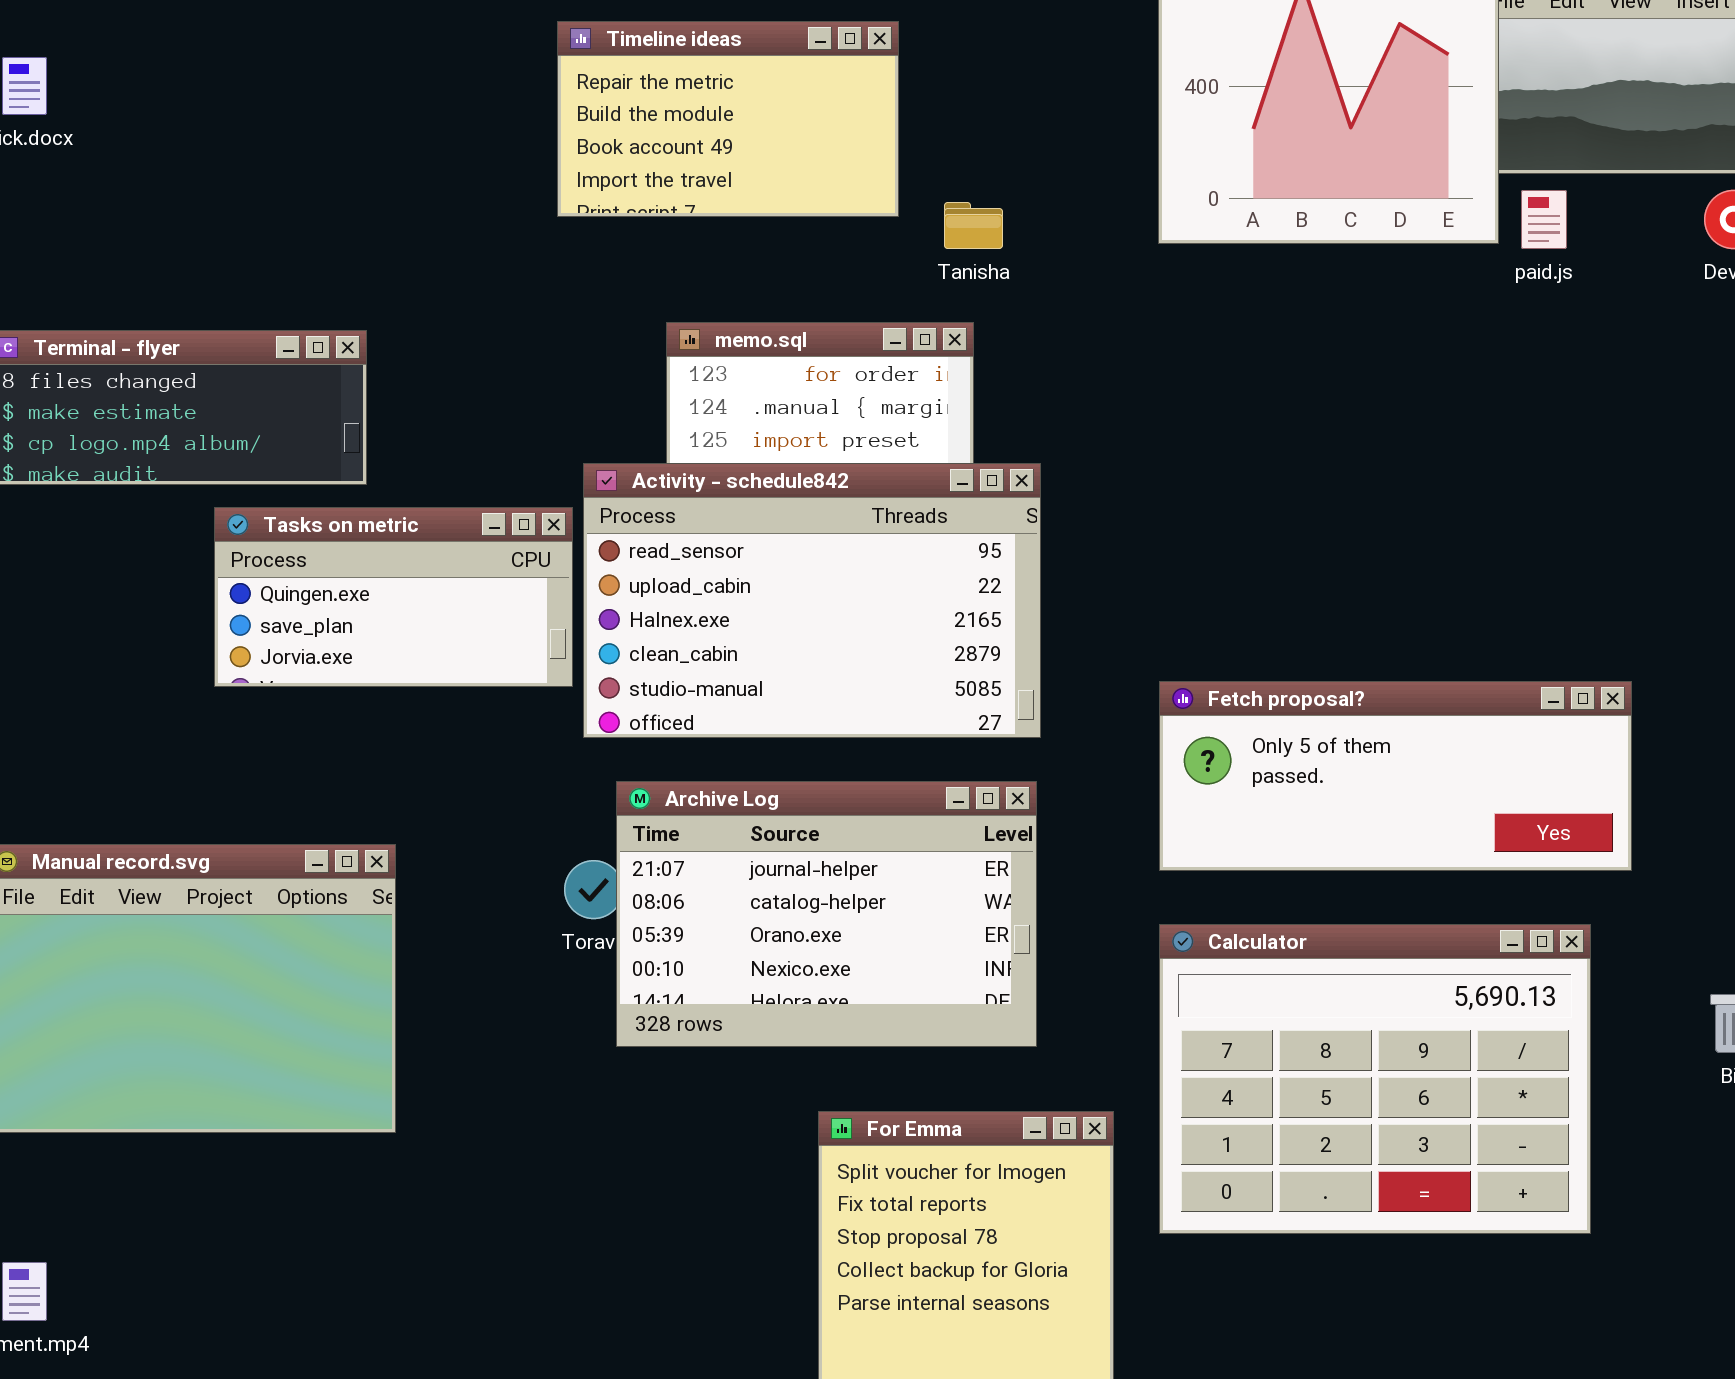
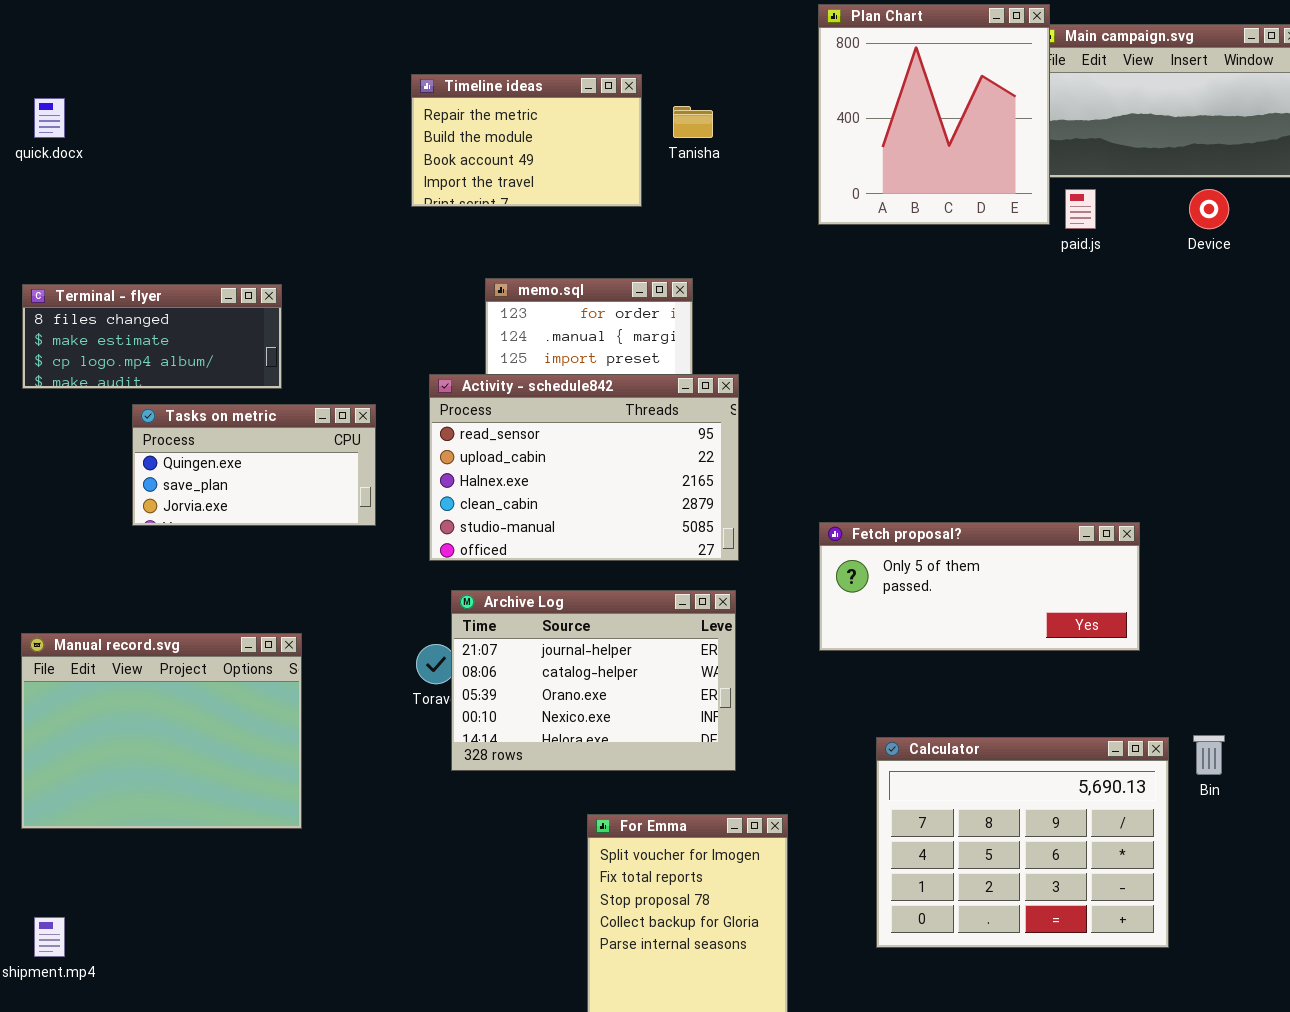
Tanisha: [944,202,1003,249] -> [673,106,713,138], moved
Tasks on metric: [214,507,573,687] -> [132,404,376,526], moved
Calculator: [1159,924,1591,1234] -> [876,737,1169,948], moved

